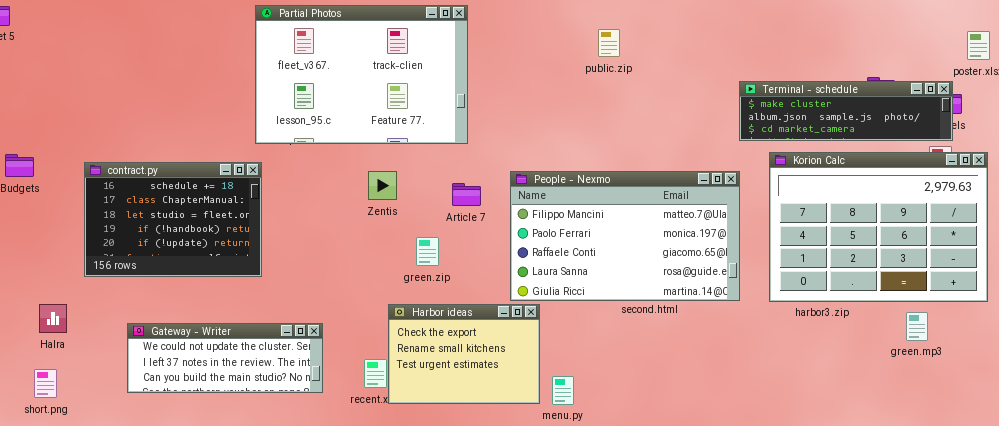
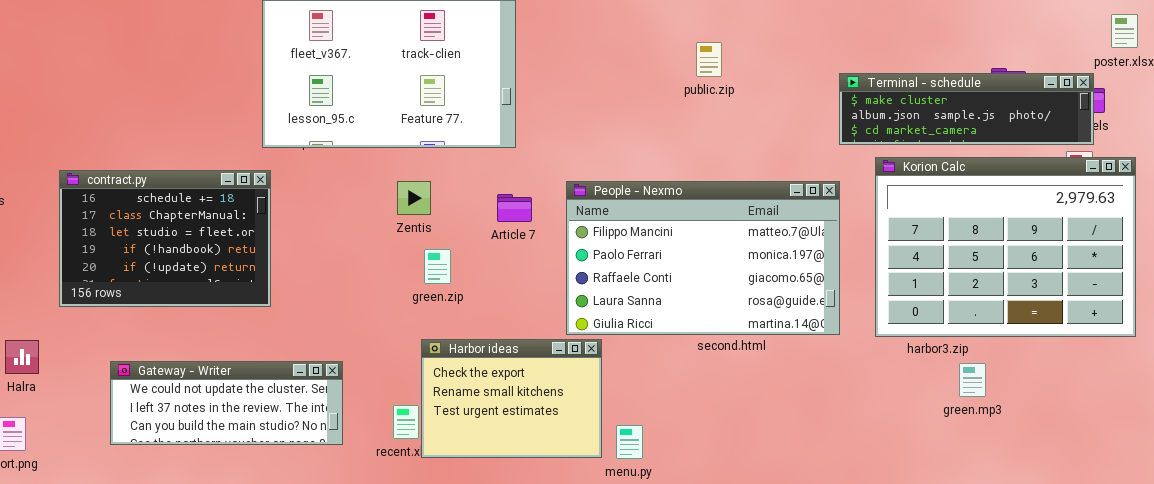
public.zip: [598,29,620,57] -> [696,42,722,77], moved
green.zip: [416,237,439,266] -> [424,249,451,284], moved
green.mp3: [906,312,928,341] -> [959,363,986,397], moved

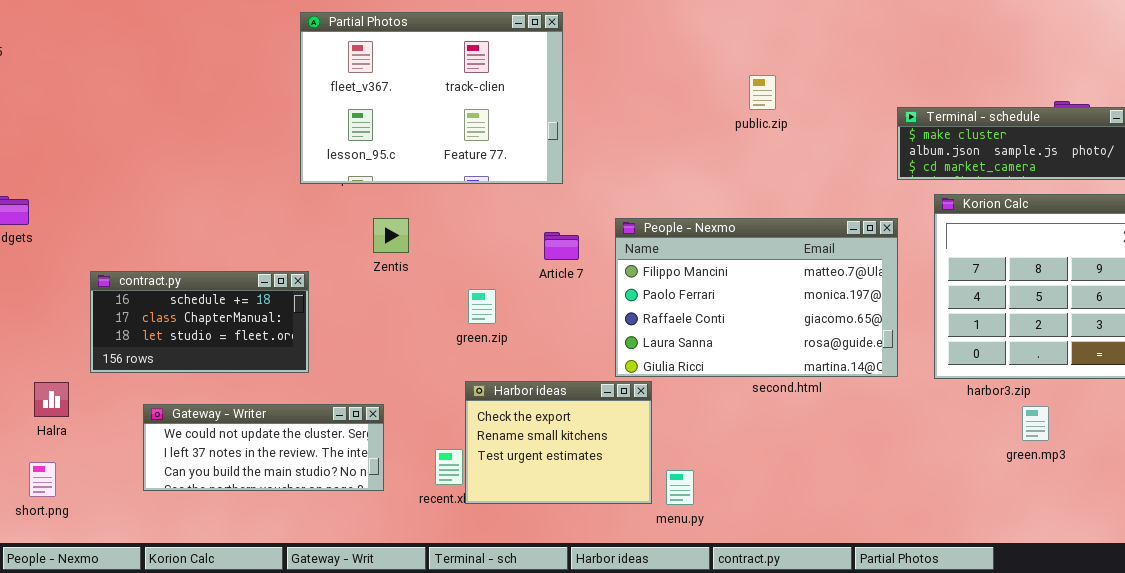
contract.py: [59,170,271,307] -> [90,271,309,373], moved, resized
Zentis: [397,181,431,215] -> [373,218,409,253], moved

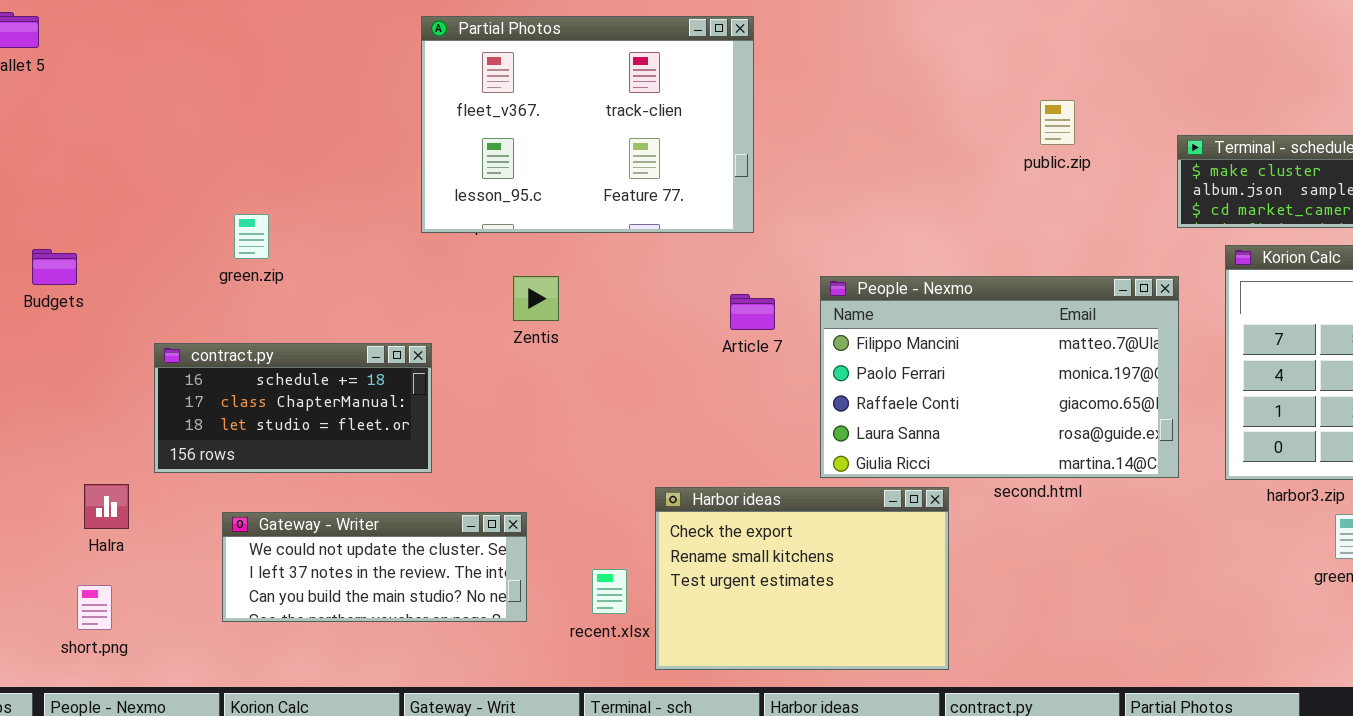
public.zip: [749,75,776,110] -> [1040,100,1075,145], moved
green.zip: [468,289,496,324] -> [234,214,269,259], moved
Harbor ideas: [465,381,652,504] -> [655,487,949,670], moved, resized

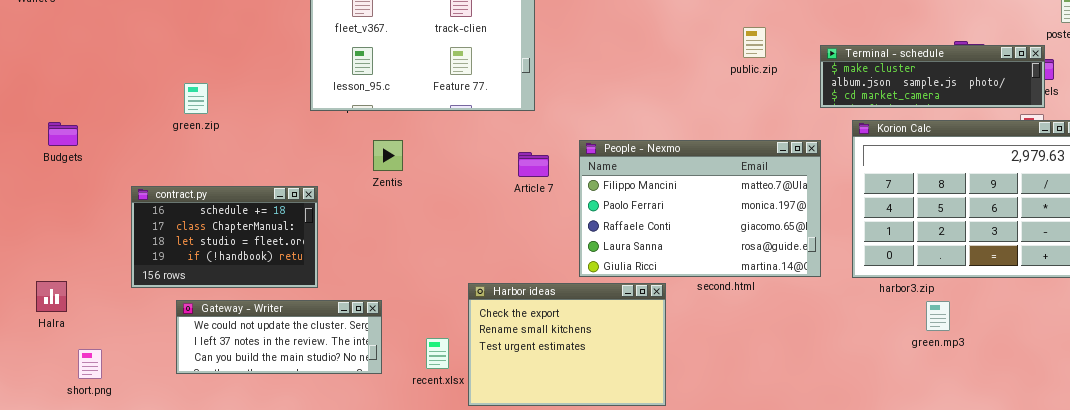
public.zip: [1040,100,1075,145] -> [743,27,766,58], moved
green.zip: [234,214,269,259] -> [184,83,208,114], moved
contract.py: [154,343,432,473] -> [131,186,318,288], resized
Halra: [84,484,129,529] -> [36,281,67,312], moved

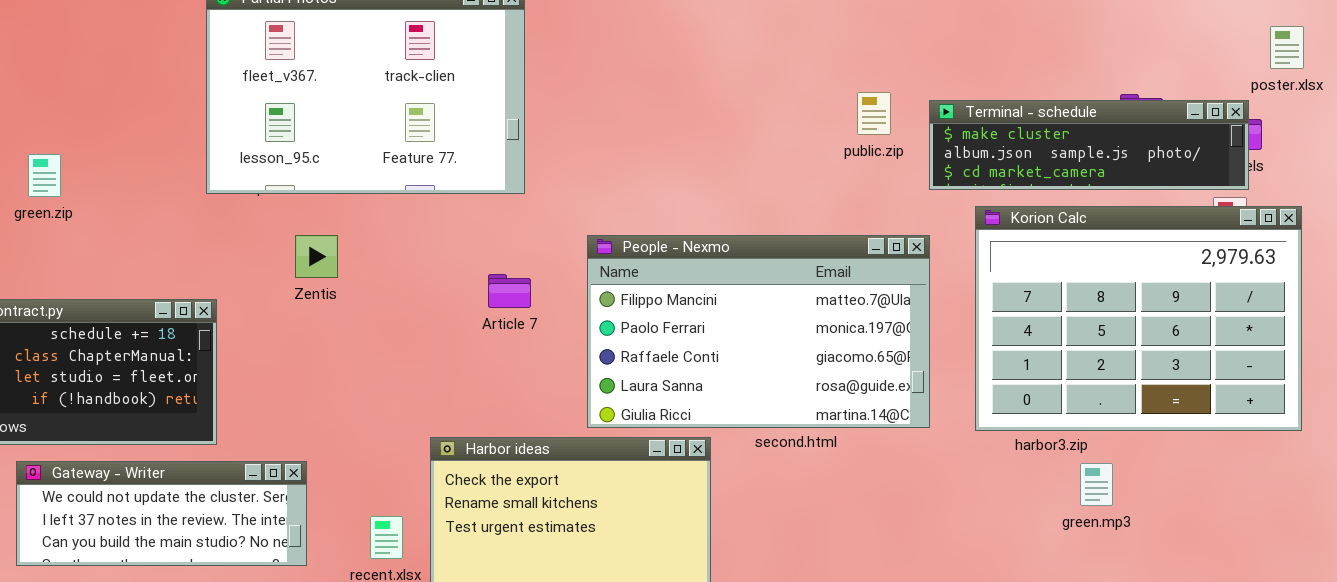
public.zip: [743,27,766,58] -> [857,92,891,135], moved
Article 7: [518,152,549,177] -> [488,274,531,308], moved

